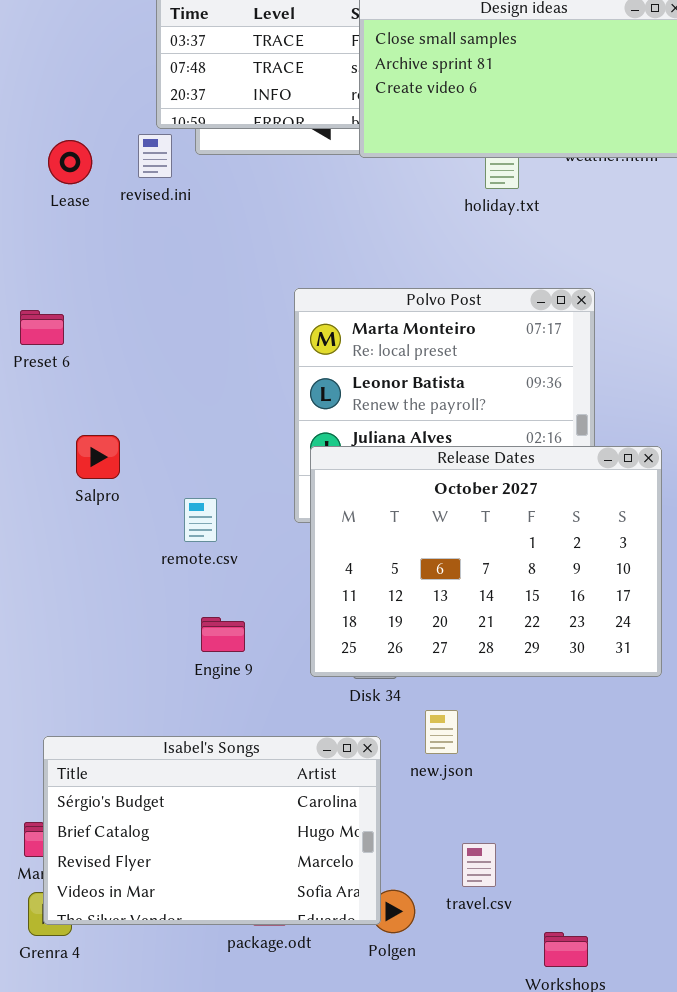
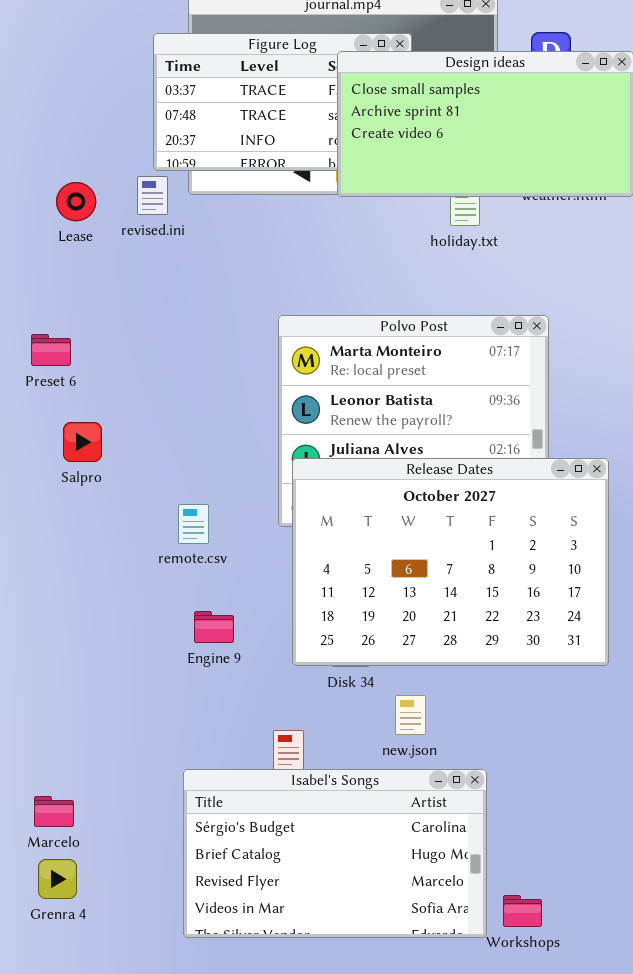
Salpro: [76,435,120,479] -> [63,422,102,462], moved
Isabel's Songs: [43,736,381,925] -> [183,769,487,938], moved

